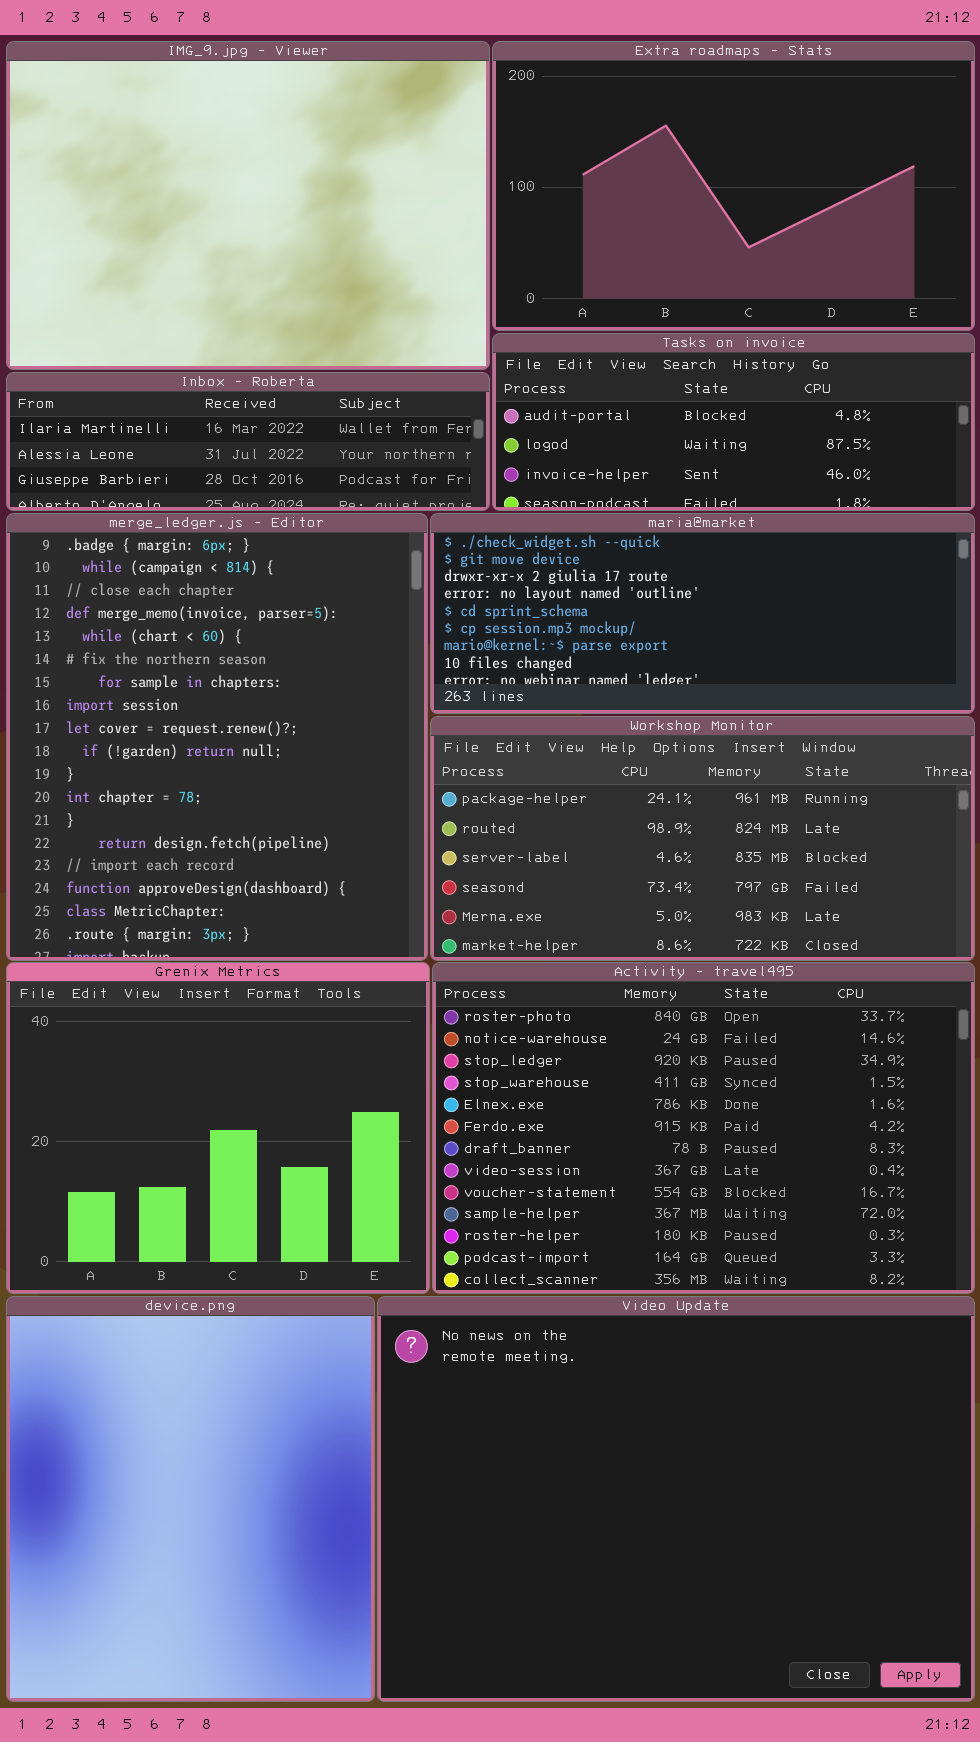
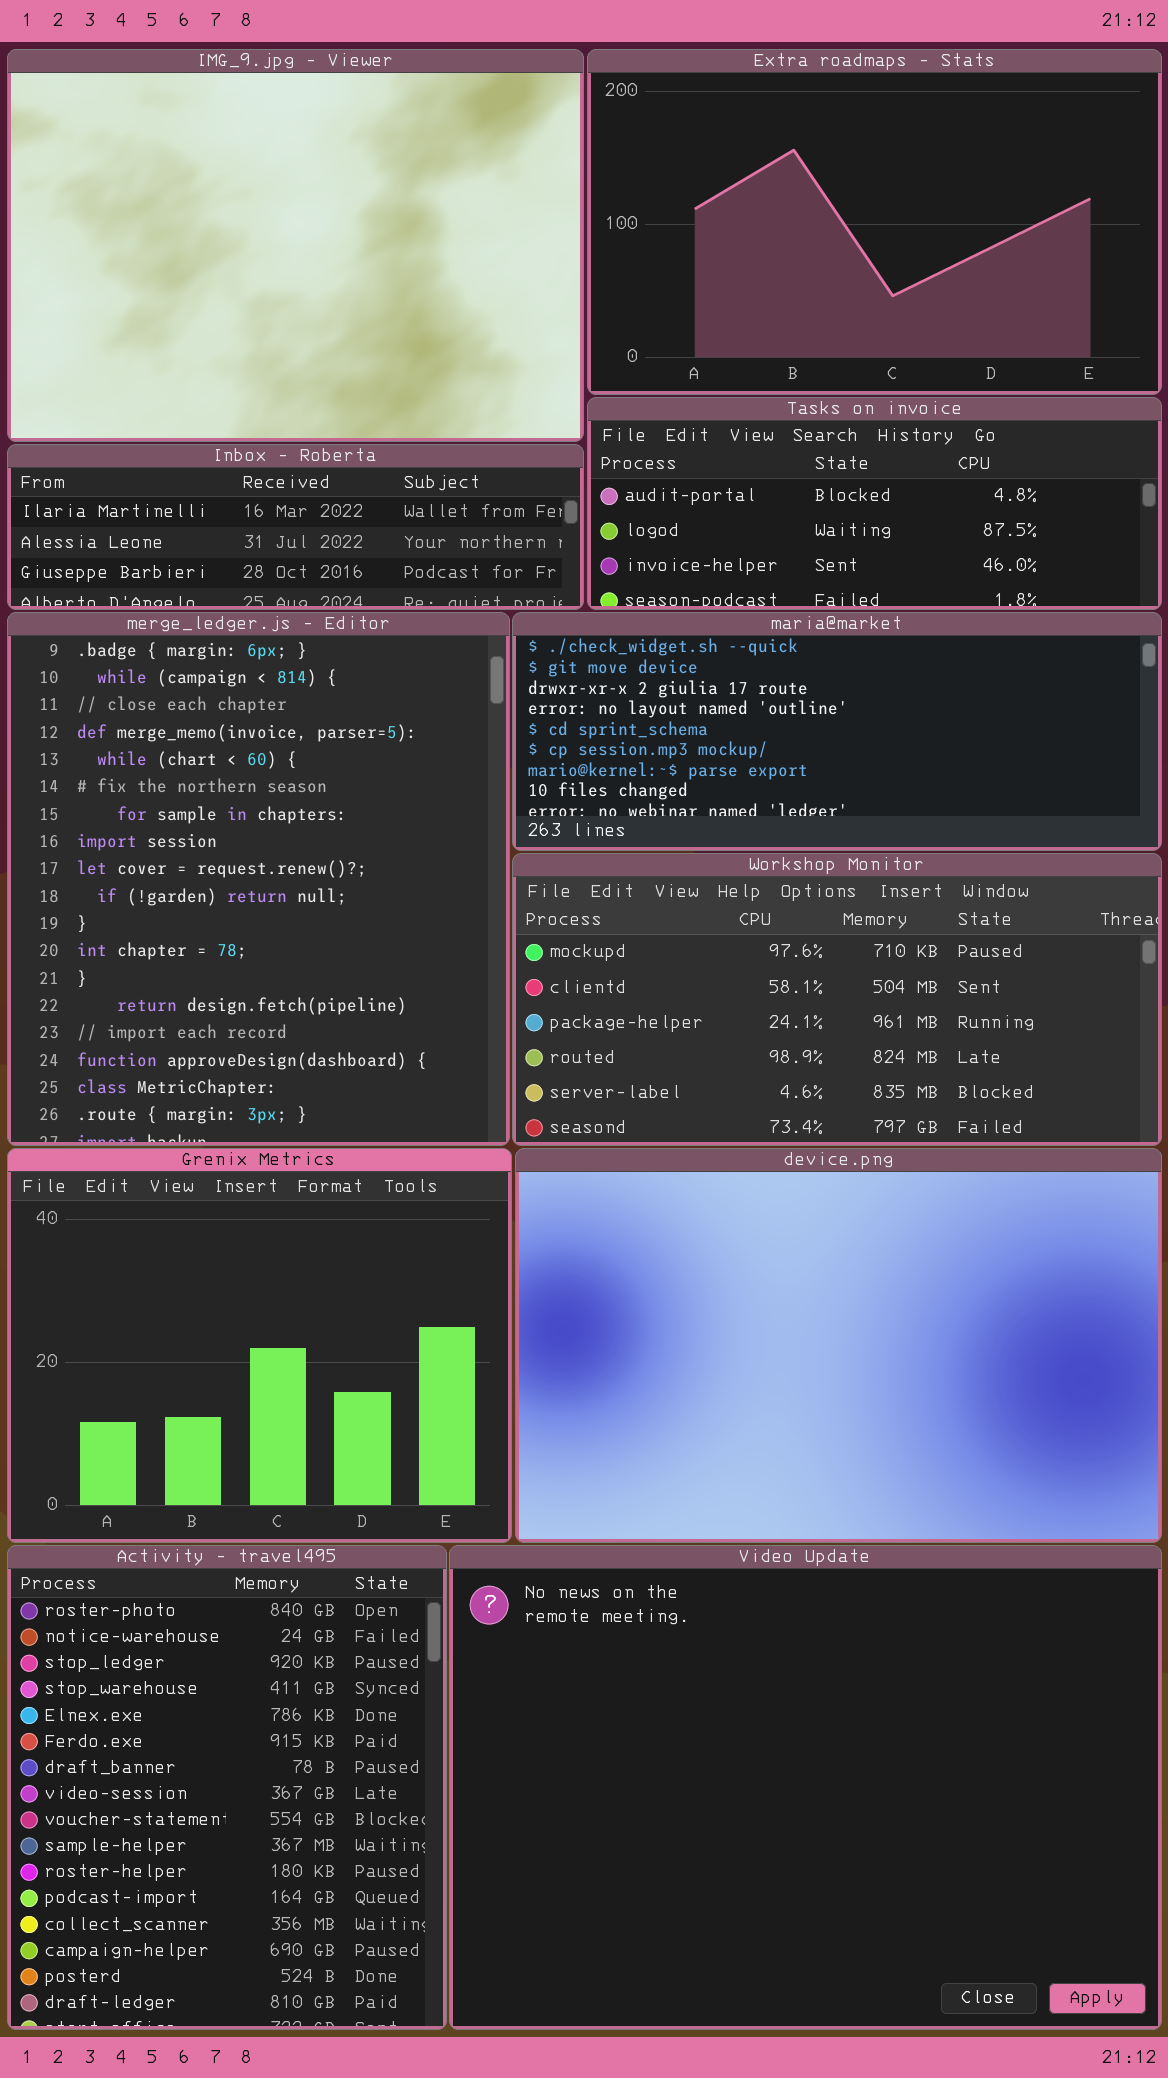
Workshop Monitor: [430,716,975,961] -> [512,853,1162,1146], scrolled up 2 rows
Activity - travel495: [432,962,975,1294] -> [7,1545,447,2030], moved, resized
device.png: [6,1296,375,1702] -> [515,1148,1162,1543], moved, resized

